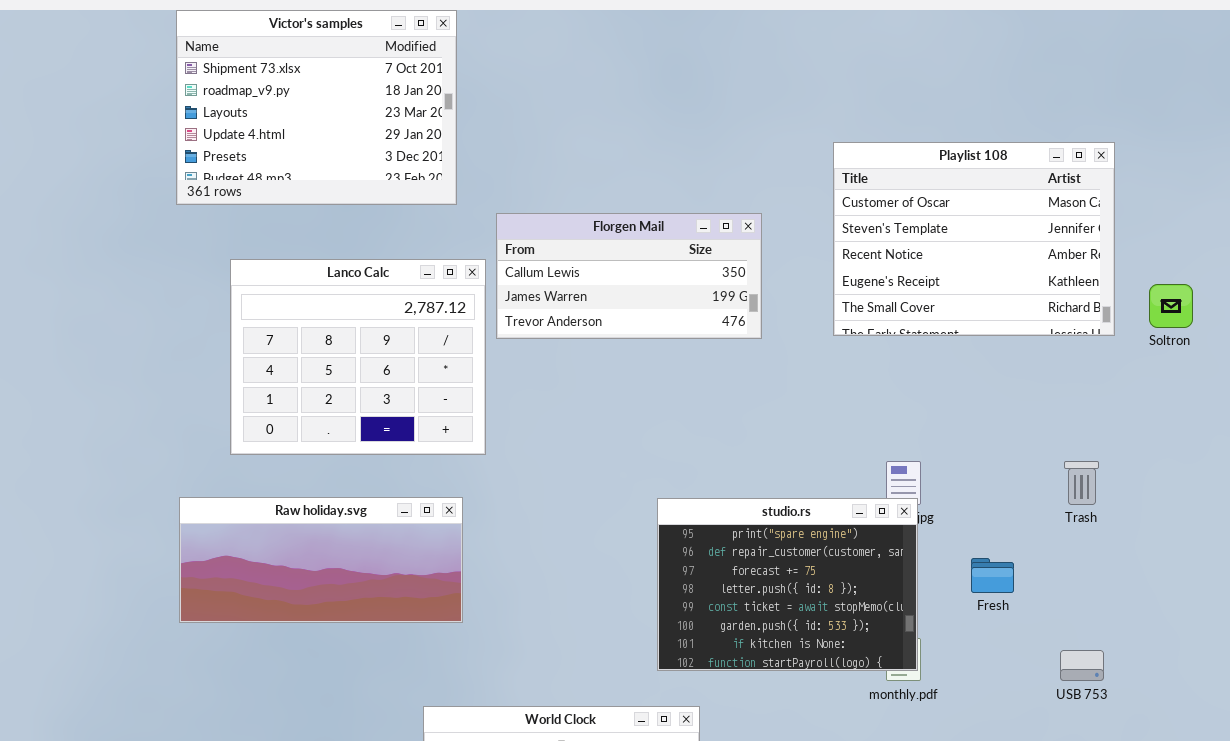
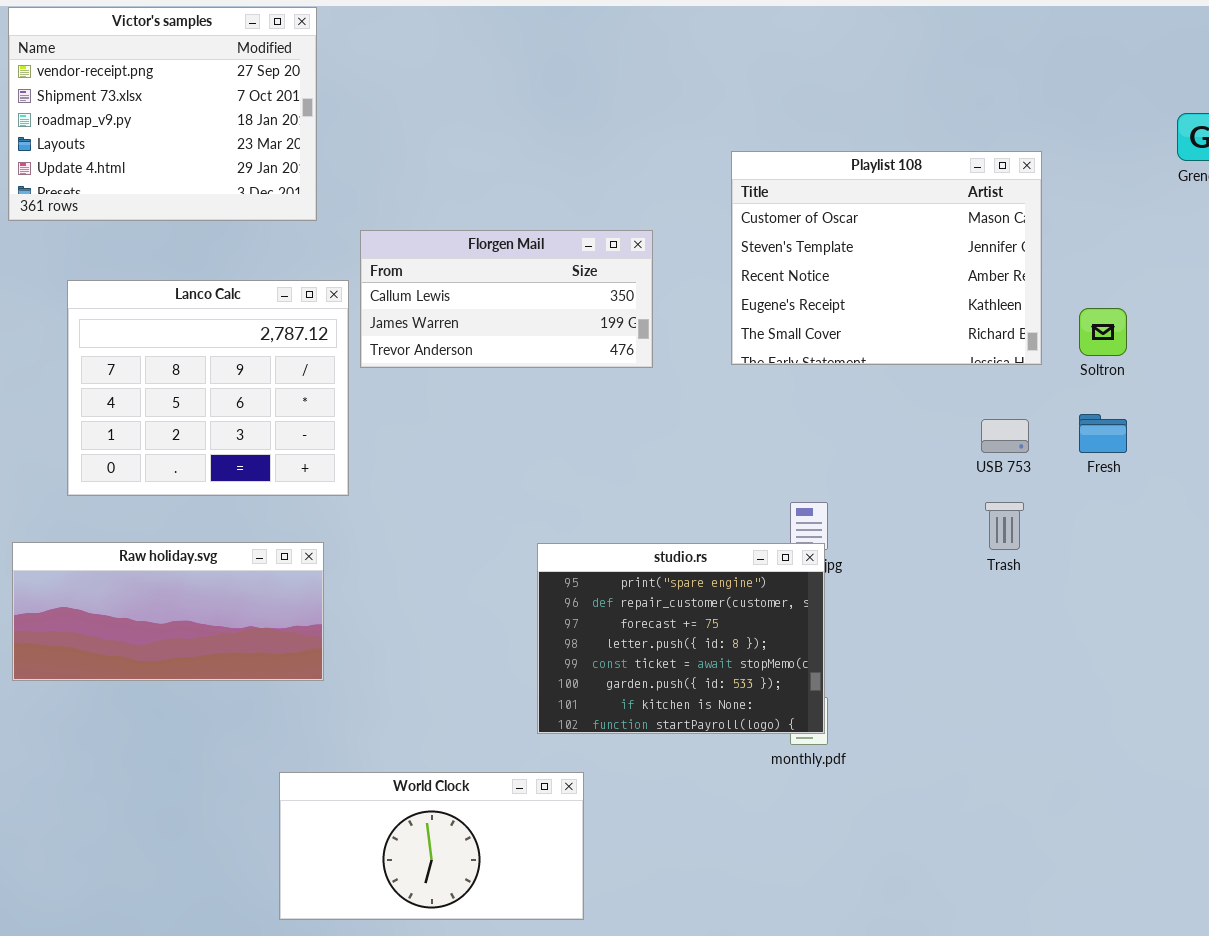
Victor's samples: [176,10,457,205] -> [8,7,317,221], scrolled up 1 row
Fresh: [971,558,1014,593] -> [1079,414,1127,453], moved
USB 753: [1060,650,1104,681] -> [981,419,1029,453], moved

